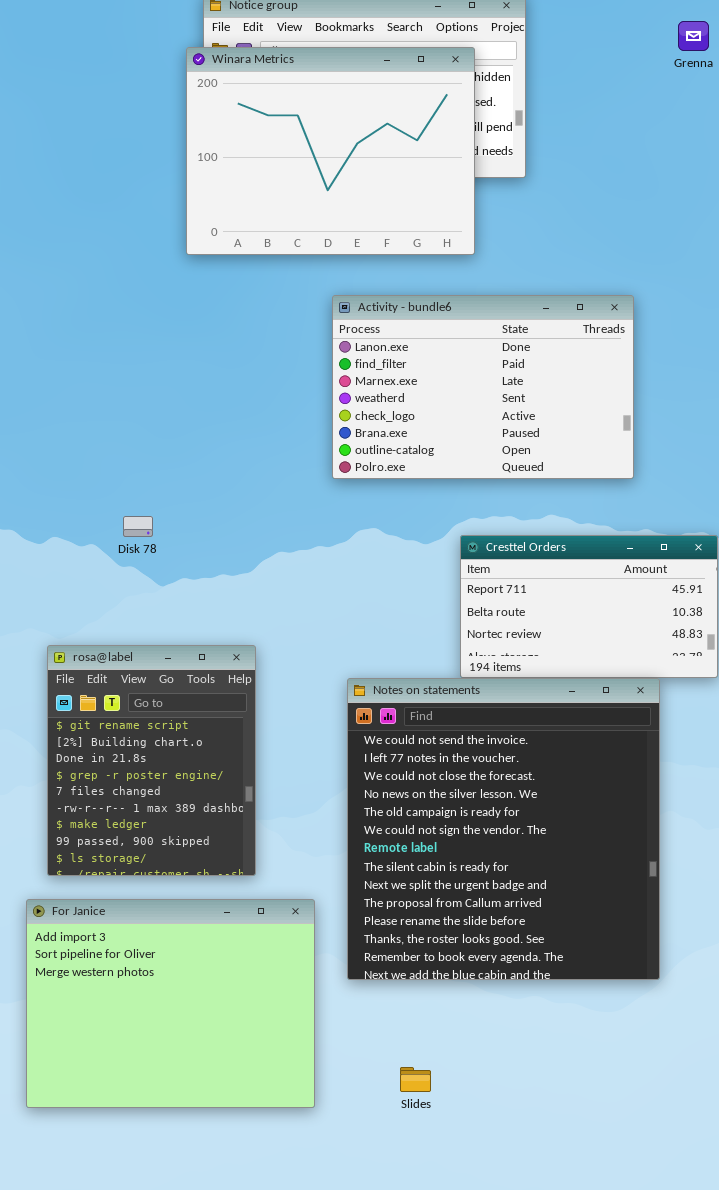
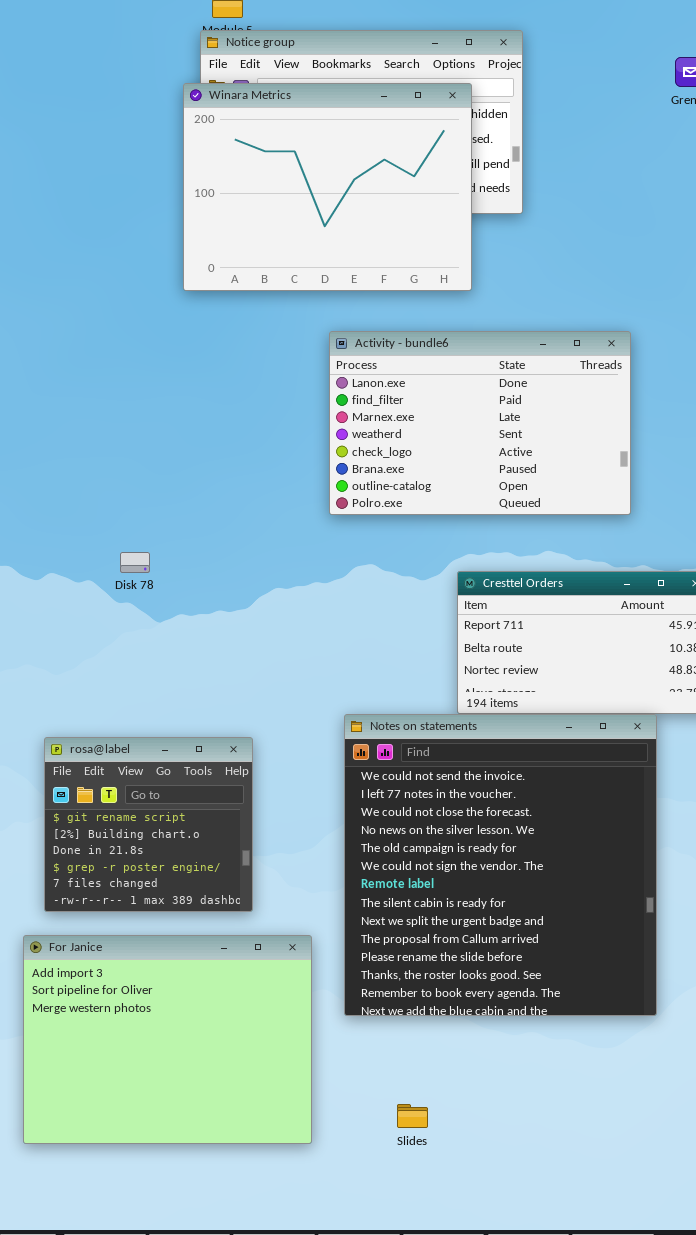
rosa@label: [47,645,256,876] -> [44,737,253,912], resized

